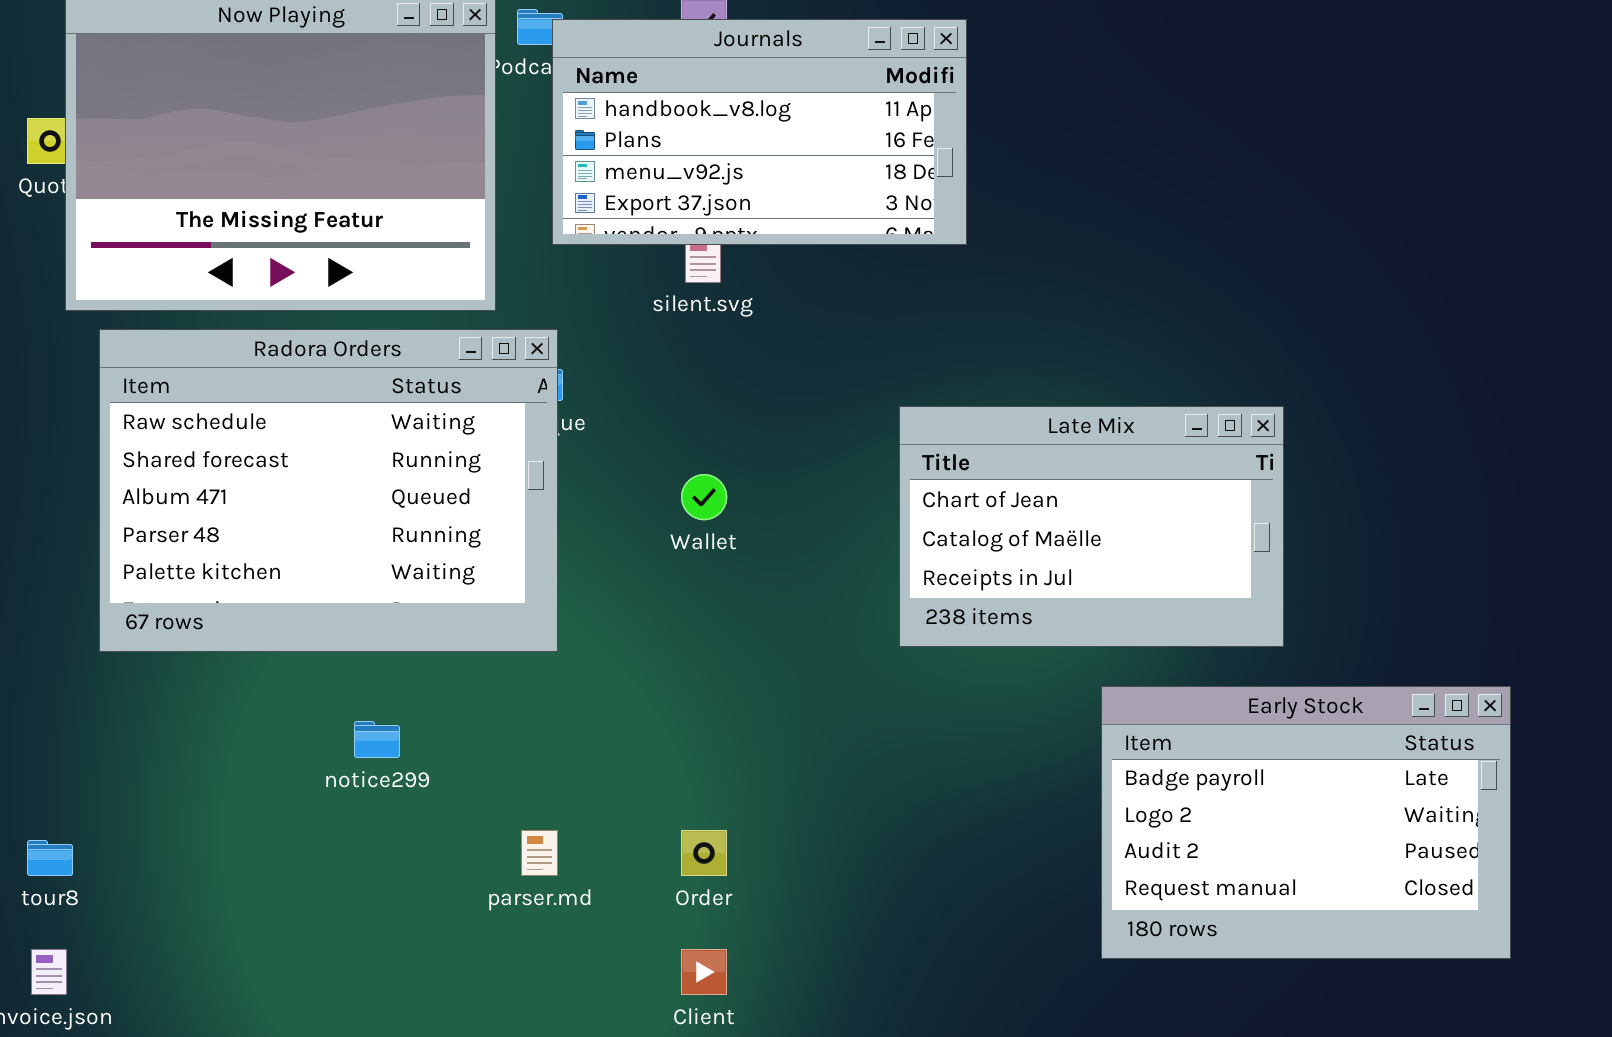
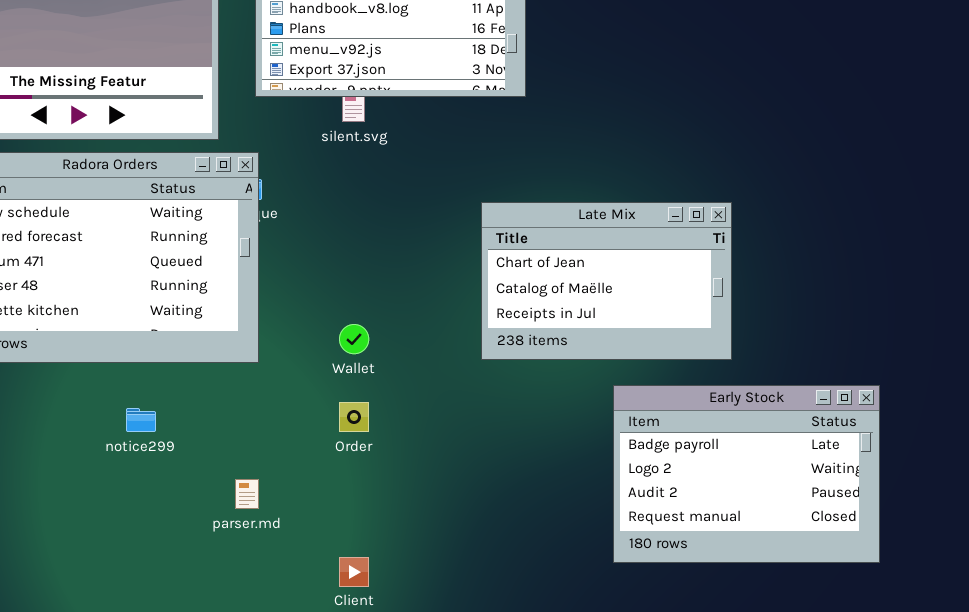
Wallet: [681,474,727,520] -> [339,324,369,354], moved
Order: [681,830,727,876] -> [339,402,369,432], moved

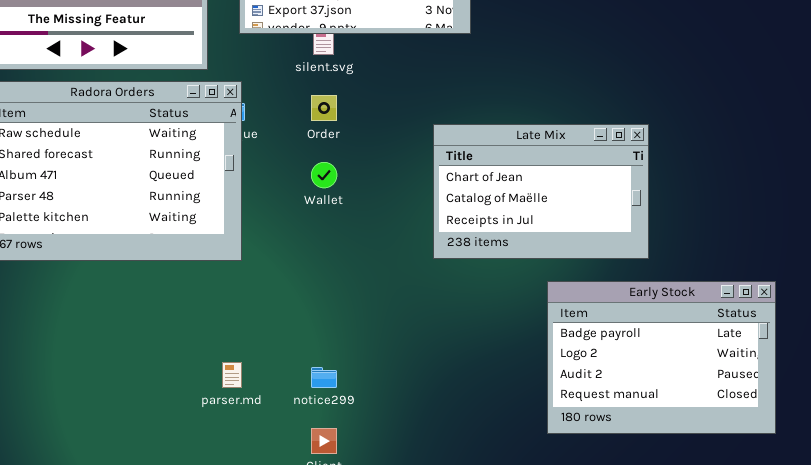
Wallet: [339,324,369,354] -> [311,162,337,188], moved
Order: [339,402,369,432] -> [311,95,337,121], moved
notice299: [126,408,156,432] -> [311,367,337,388], moved

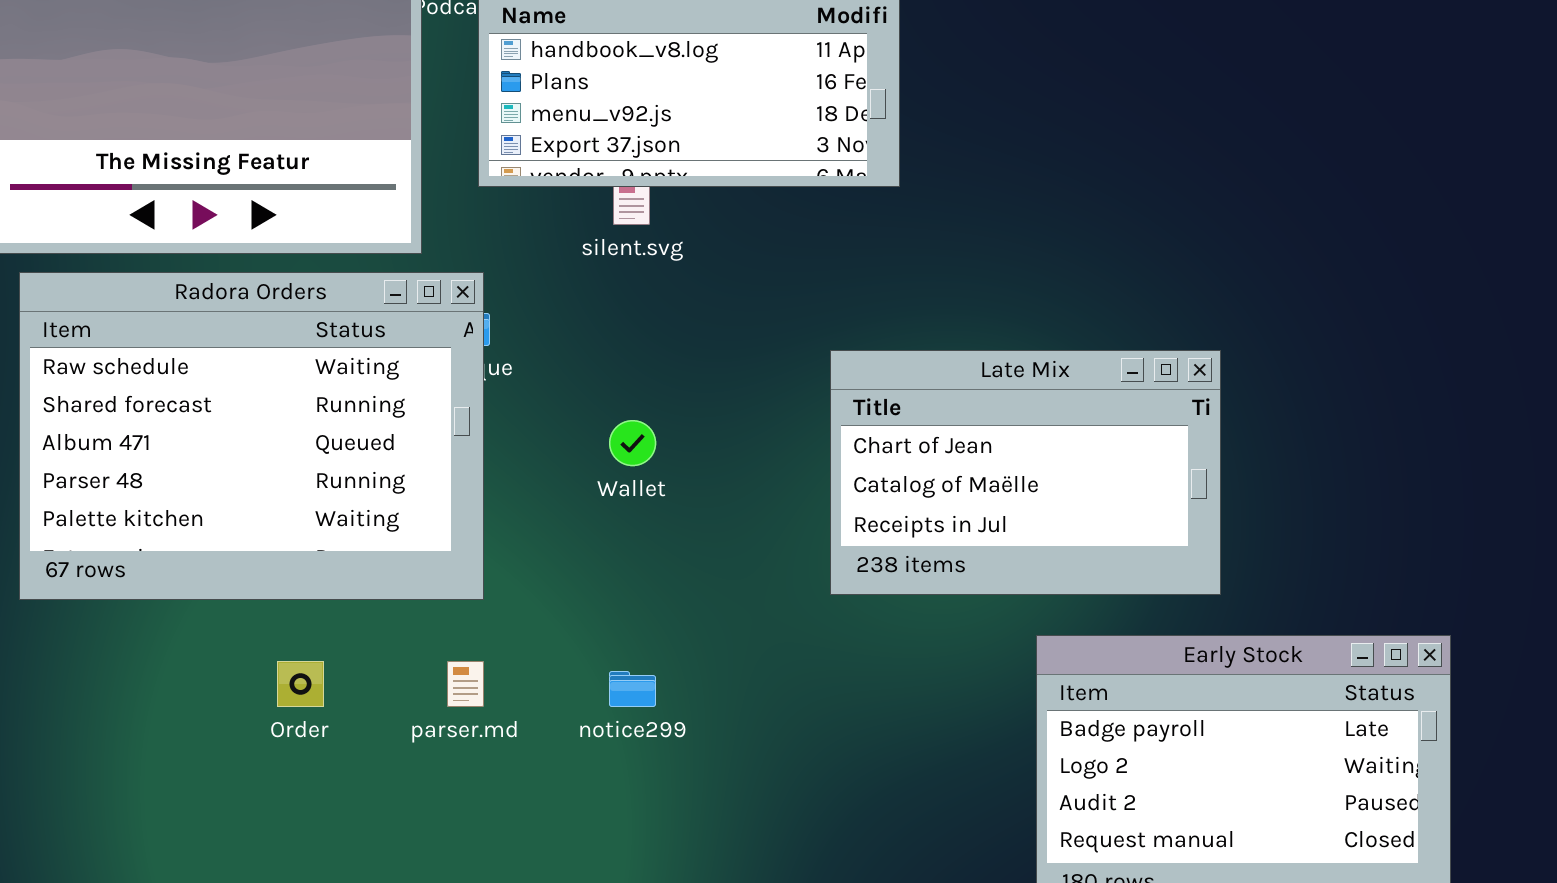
Order: [311,95,337,121] -> [277,661,324,707], moved
parser.md: [222,362,242,388] -> [447,661,484,707], moved
notice299: [311,367,337,388] -> [609,671,656,707], moved

